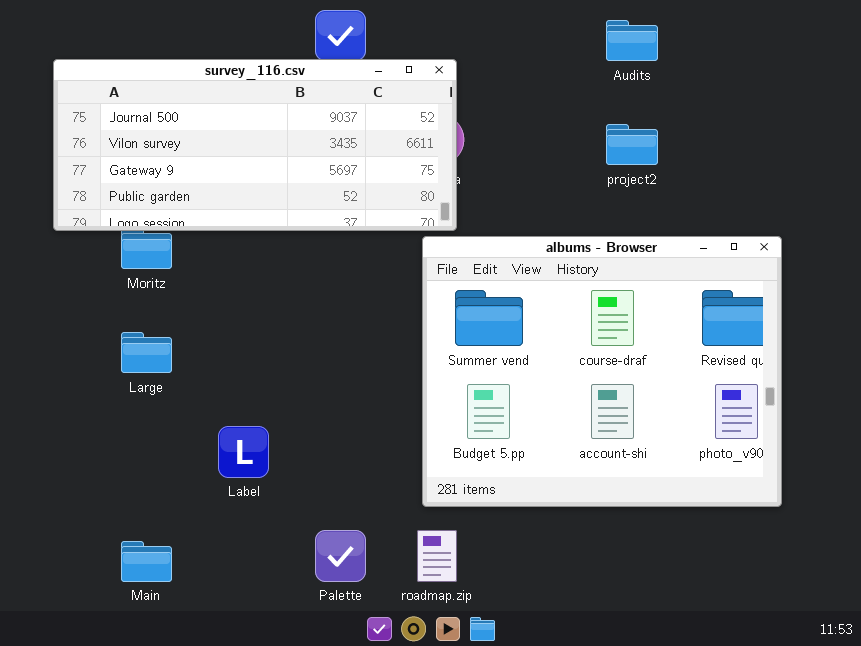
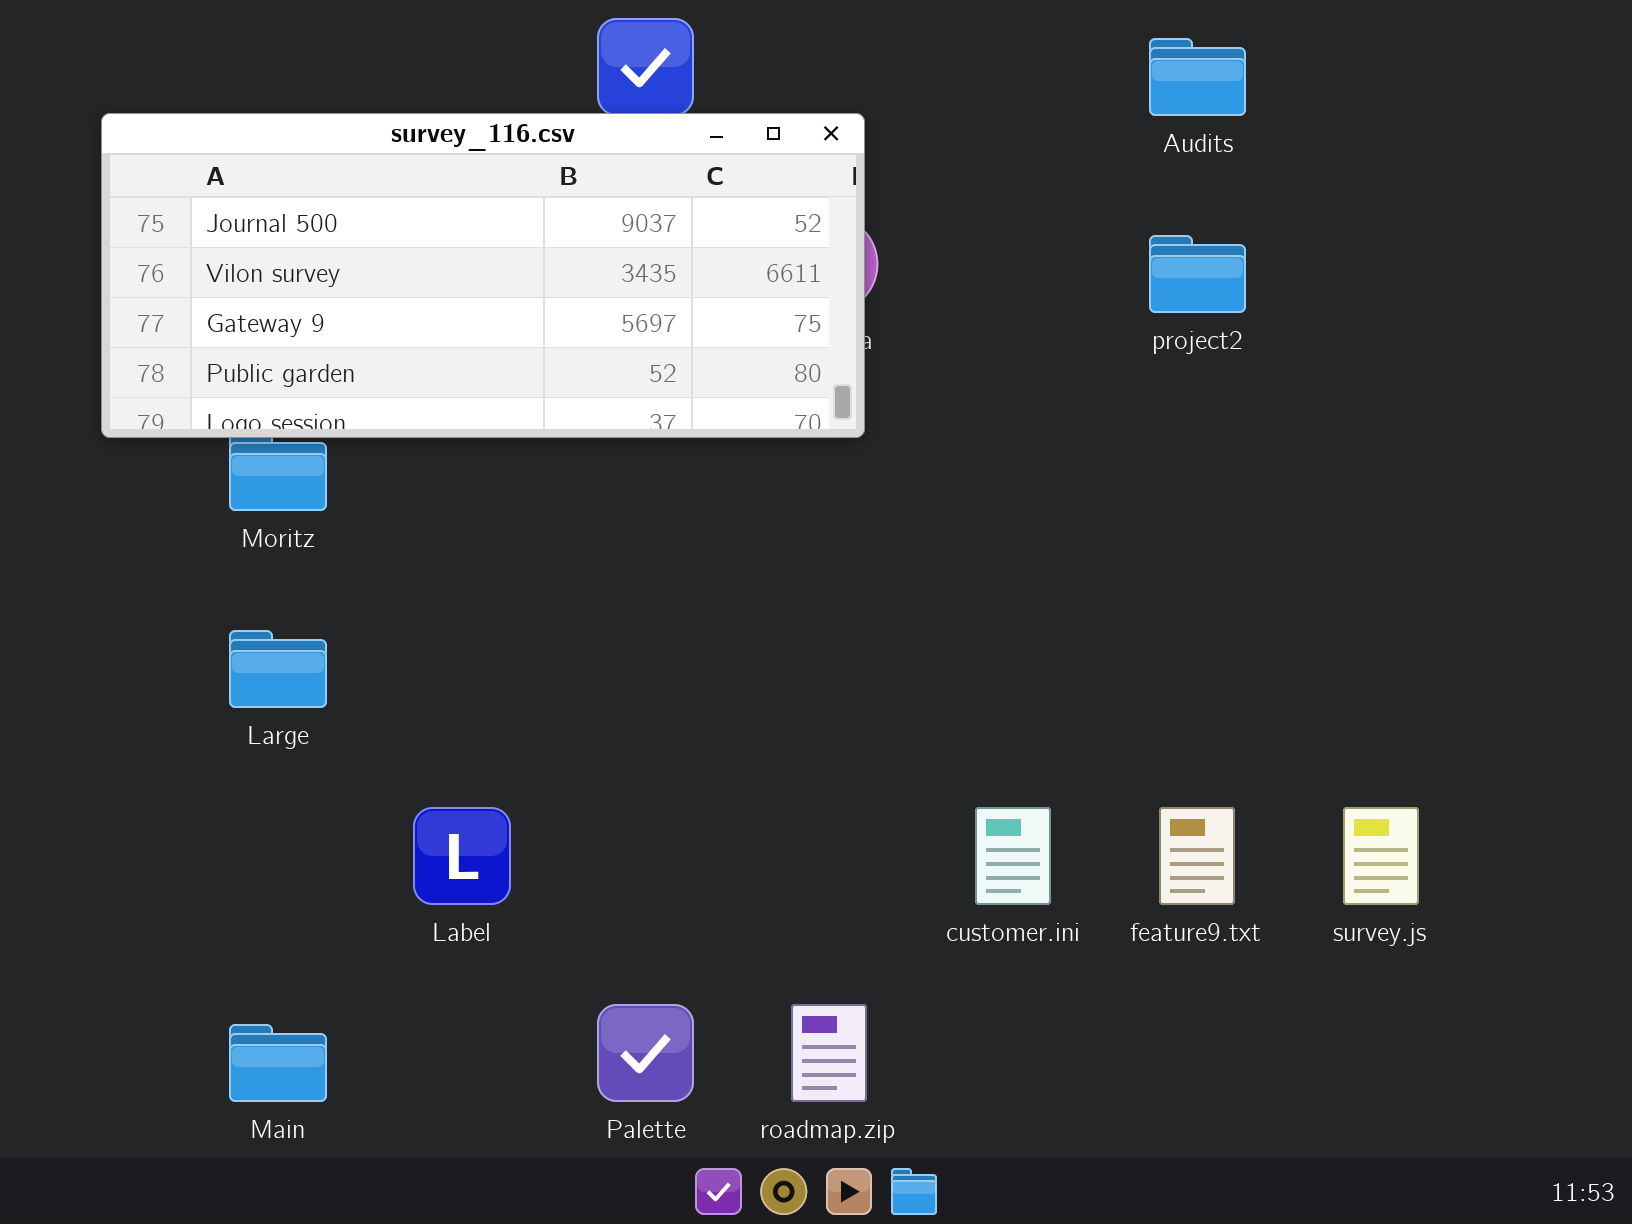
albums - Browser: [422,236,782,507] -> none, closed

